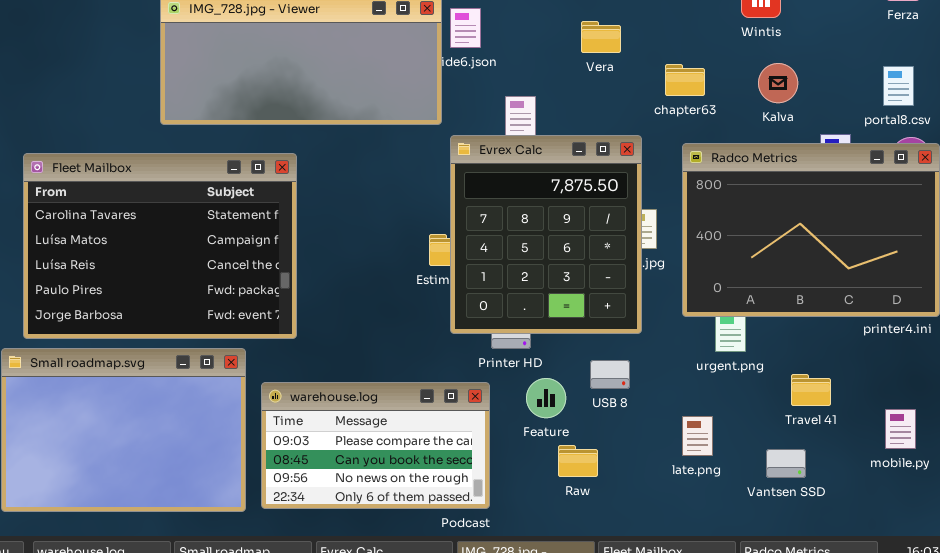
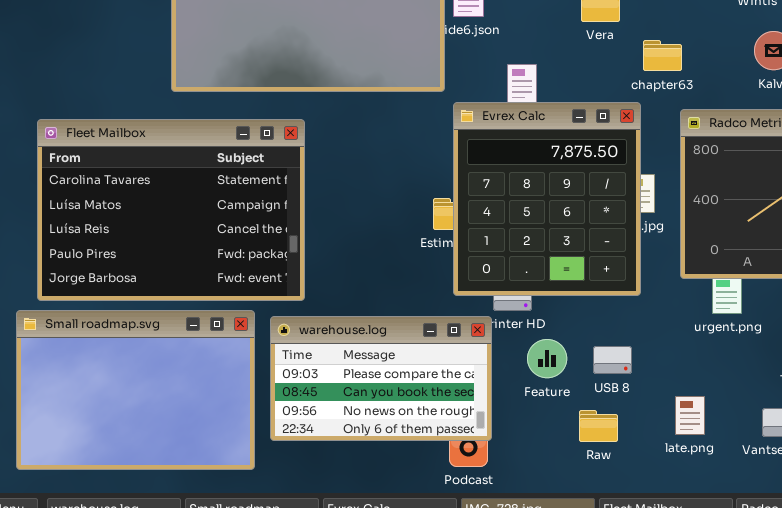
chapter63: [665,64,705,96] -> [643,40,682,71], moved
USB 8: [590,360,630,389] -> [593,346,632,374], moved
warehouse.log: [261,382,490,509] -> [270,316,492,441], moved
late.png: [682,416,713,456] -> [675,396,705,435], moved
Raw: [558,445,598,477] -> [579,410,618,442], moved

